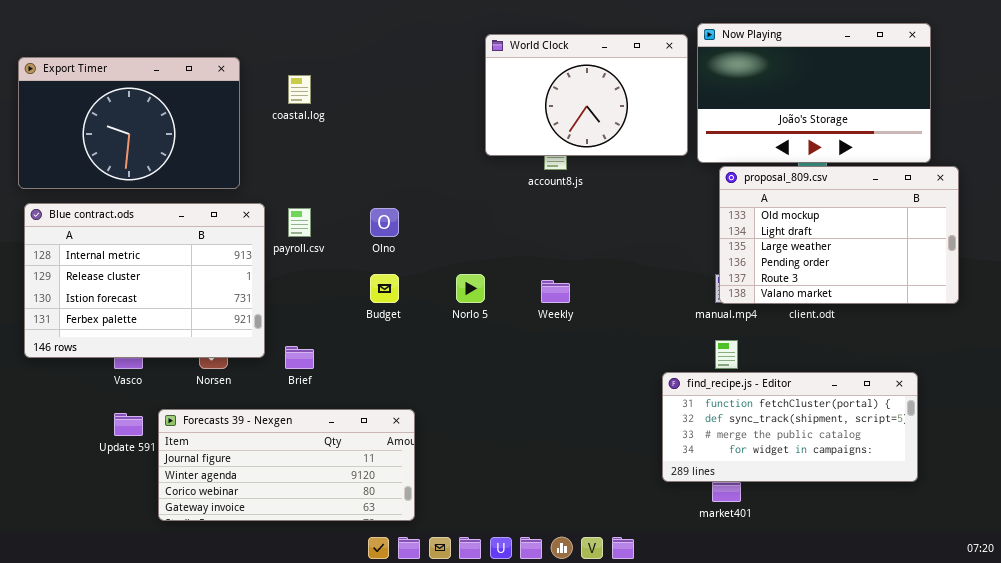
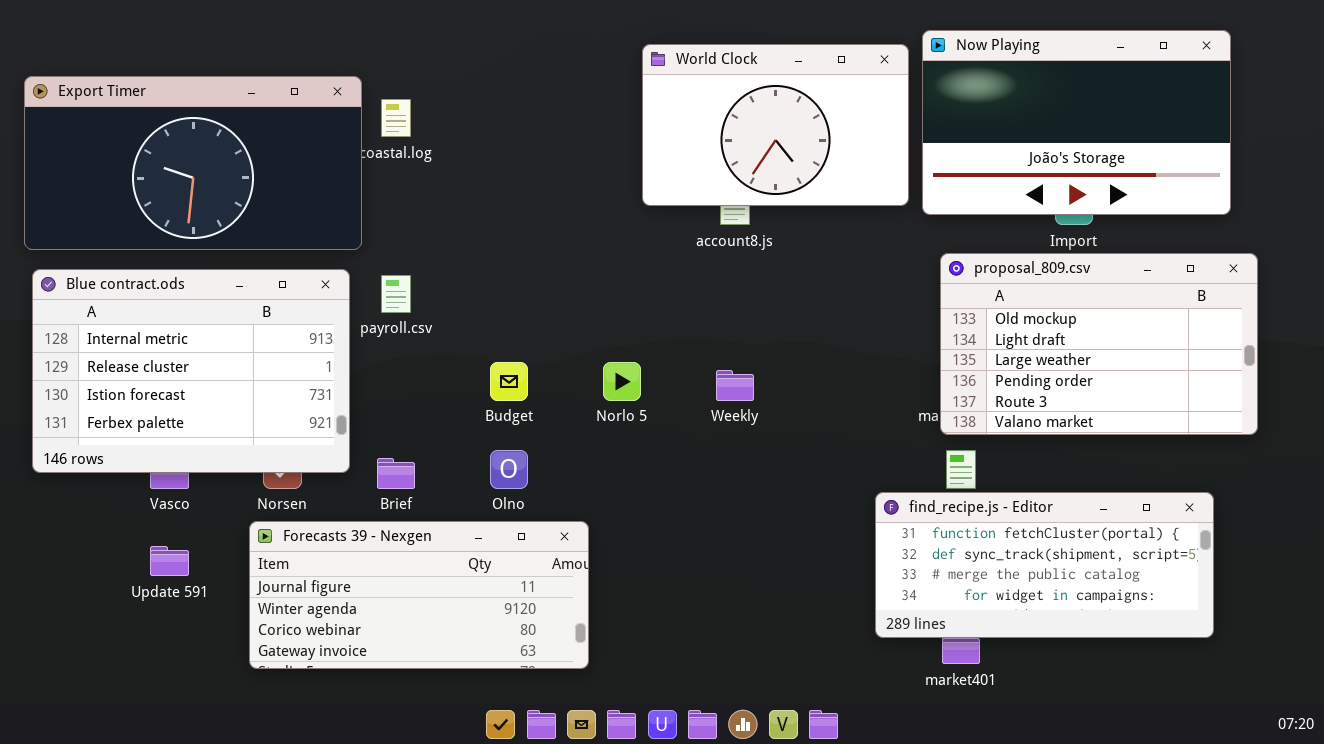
Export Timer: [18,57,240,189] -> [24,76,362,250], resized
proposal_809.csv: [719,166,959,304] -> [940,253,1258,435], moved
Olno: [370,208,399,237] -> [490,450,528,489], moved
Forecasts 39 - Nexgen: [158,409,415,521] -> [249,521,589,669], moved

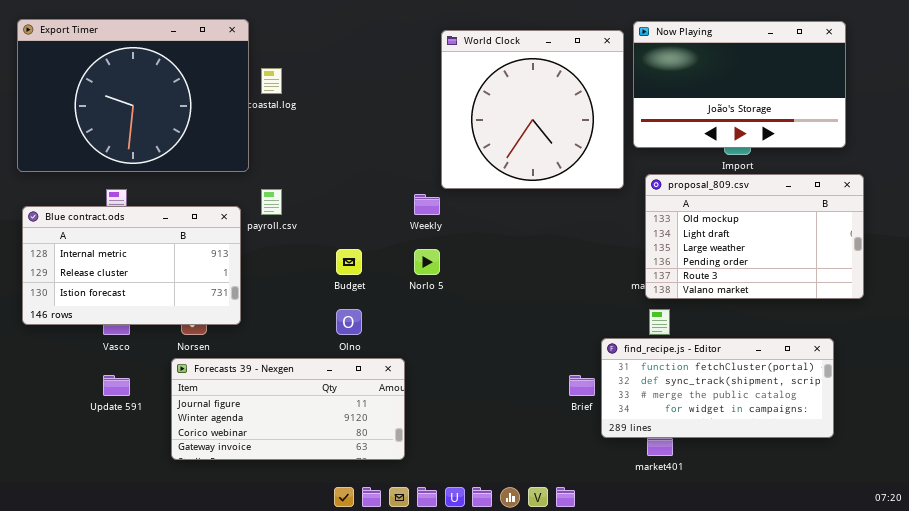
World Clock: [642,44,909,206] -> [441,30,624,189], resized
Export Timer: [24,76,362,250] -> [17,19,249,172], resized
Blue contract.ods: [32,269,350,473] -> [22,206,241,325], resized
Weekly: [716,370,754,401] -> [414,194,440,215], moved
Brief: [377,458,415,489] -> [569,375,595,396], moved

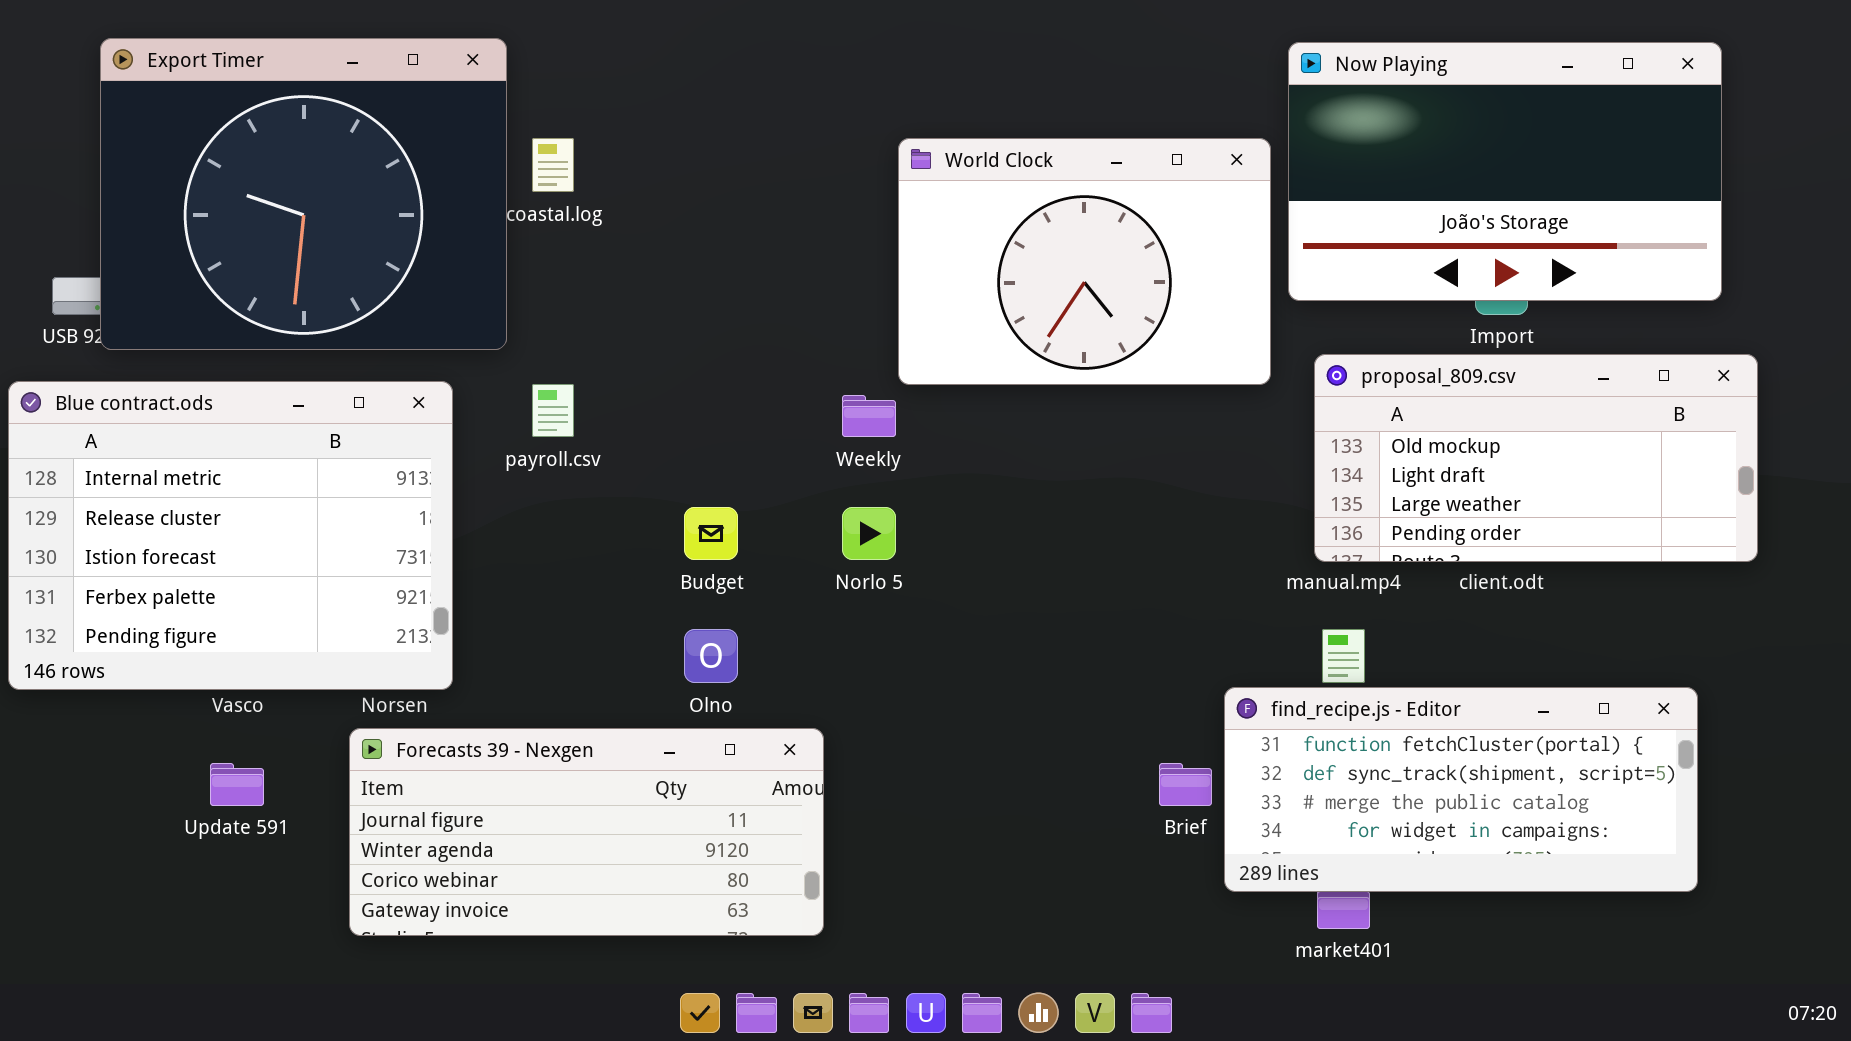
Export Timer: [17,19,249,172] -> [100,38,507,350], resized
World Clock: [441,30,624,189] -> [898,138,1271,385], resized
proposal_809.csv: [645,174,864,299] -> [1314,354,1758,562], resized
Blue contract.ods: [22,206,241,325] -> [8,381,453,690], moved, resized

